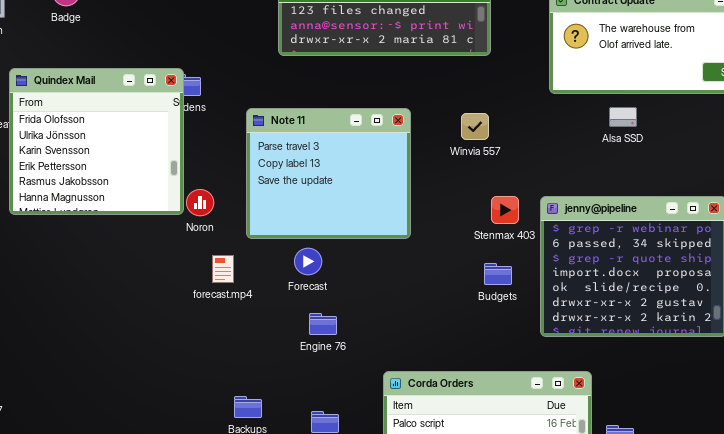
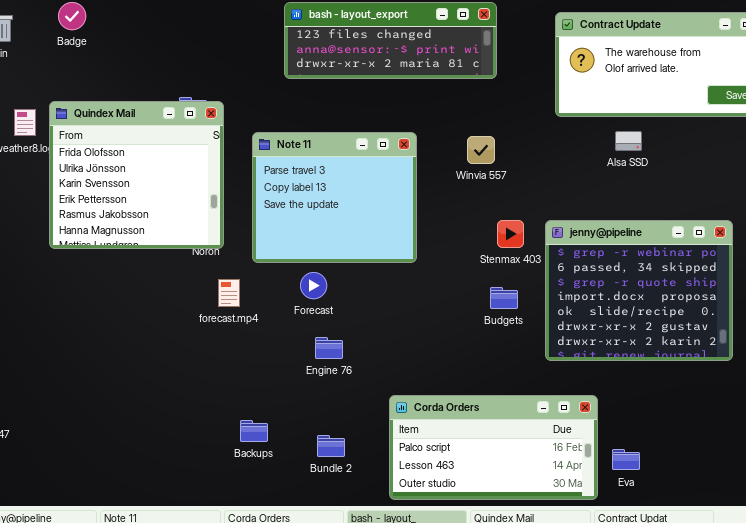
Quindex Mail: [9,68,184,215] -> [49,101,224,249], moved

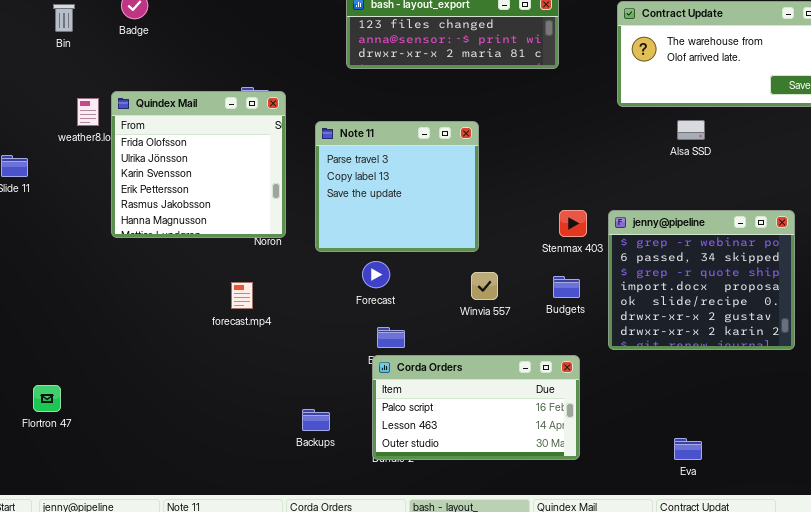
Winvia 557: [467,136,495,164] -> [471,272,498,300], moved
forecast.mp4: [218,279,240,307] -> [231,282,253,309], moved
Corda Orders: [389,395,598,500] -> [372,355,580,460], moved

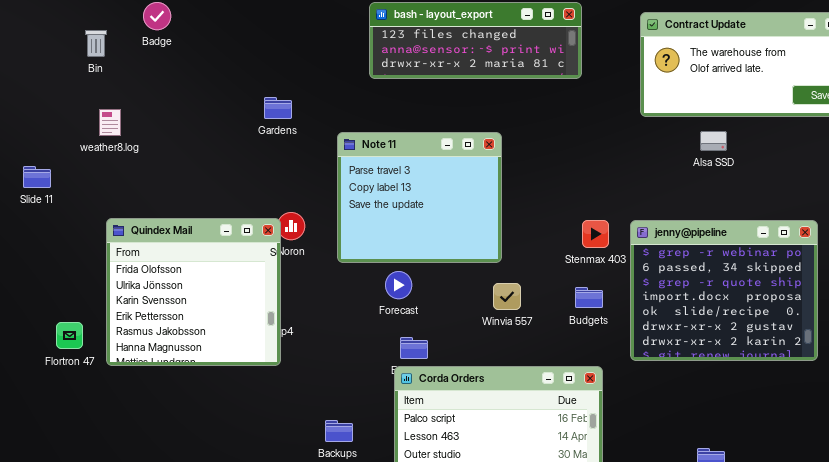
Bin: [53,4,75,32] -> [85,30,107,57], moved
Quindex Mail: [111,91,286,238] -> [106,218,281,366], moved
Flortron 47: [33,385,61,412] -> [56,322,83,349], moved

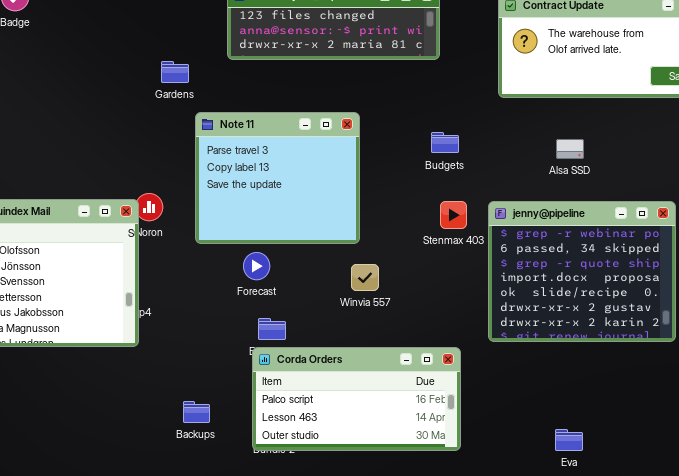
Gardens: [264,97,292,119] -> [161,61,189,83], moved
Alsa SSD: [700,131,727,151] -> [556,139,584,159], moved
Budgets: [575,287,603,308] -> [431,132,459,153], moved

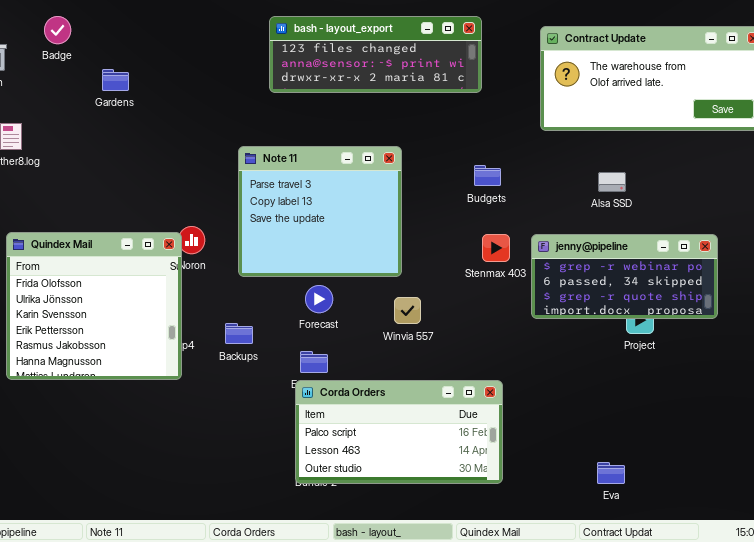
Gardens: [161,61,189,83] -> [102,69,129,91], moved
jenny@pipeline: [488,201,676,342] -> [531,234,718,319], resized
Forecast: [243,252,270,280] -> [305,285,333,313], moved
Backups: [183,401,210,423] -> [225,323,253,344], moved

